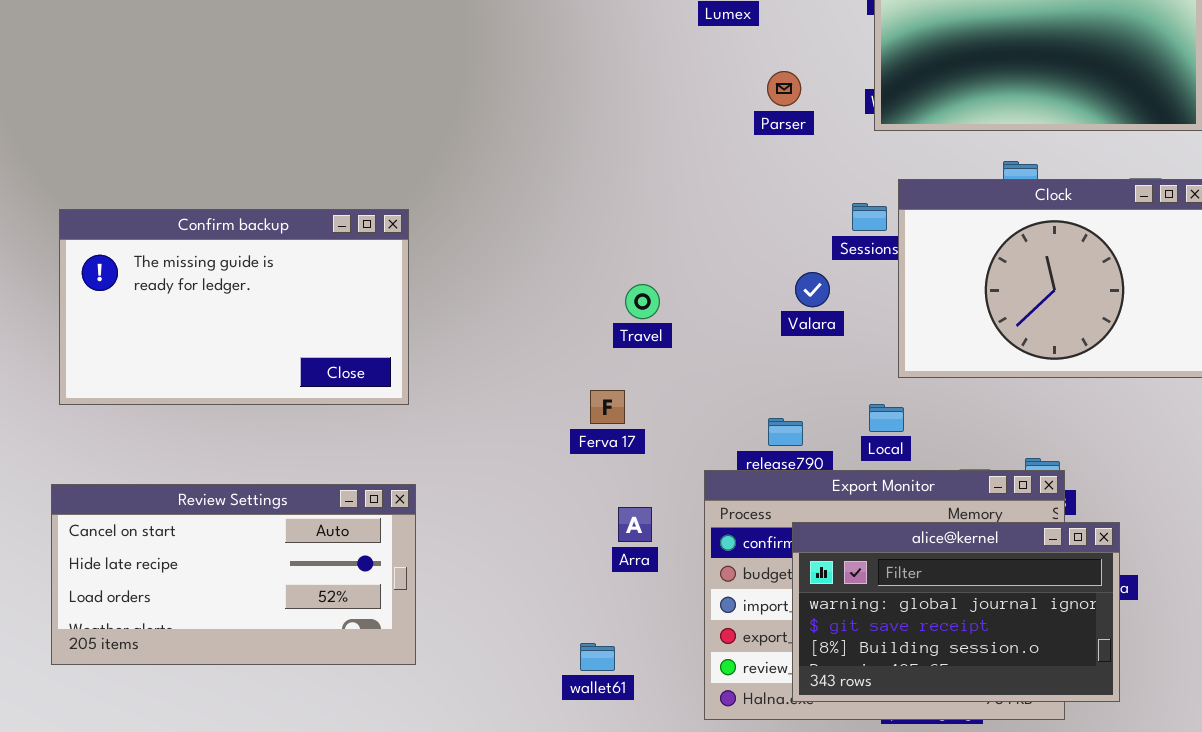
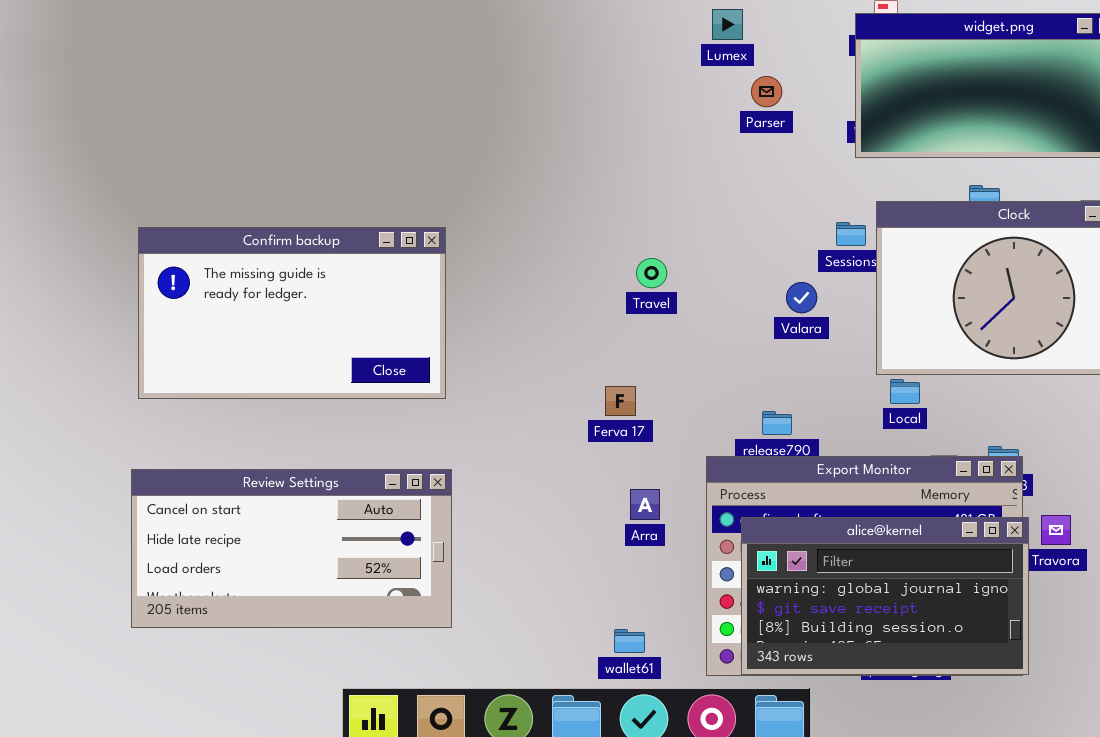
Parser: [767,71,801,106] -> [751,76,782,107], moved
Travel: [625,284,660,319] -> [636,258,667,288], moved
Local: [869,404,904,432] -> [890,379,920,404], moved
alice@kernel: [792,522,1120,702] -> [741,517,1029,675], moved
wallet61: [580,643,615,671] -> [614,629,645,653], moved

